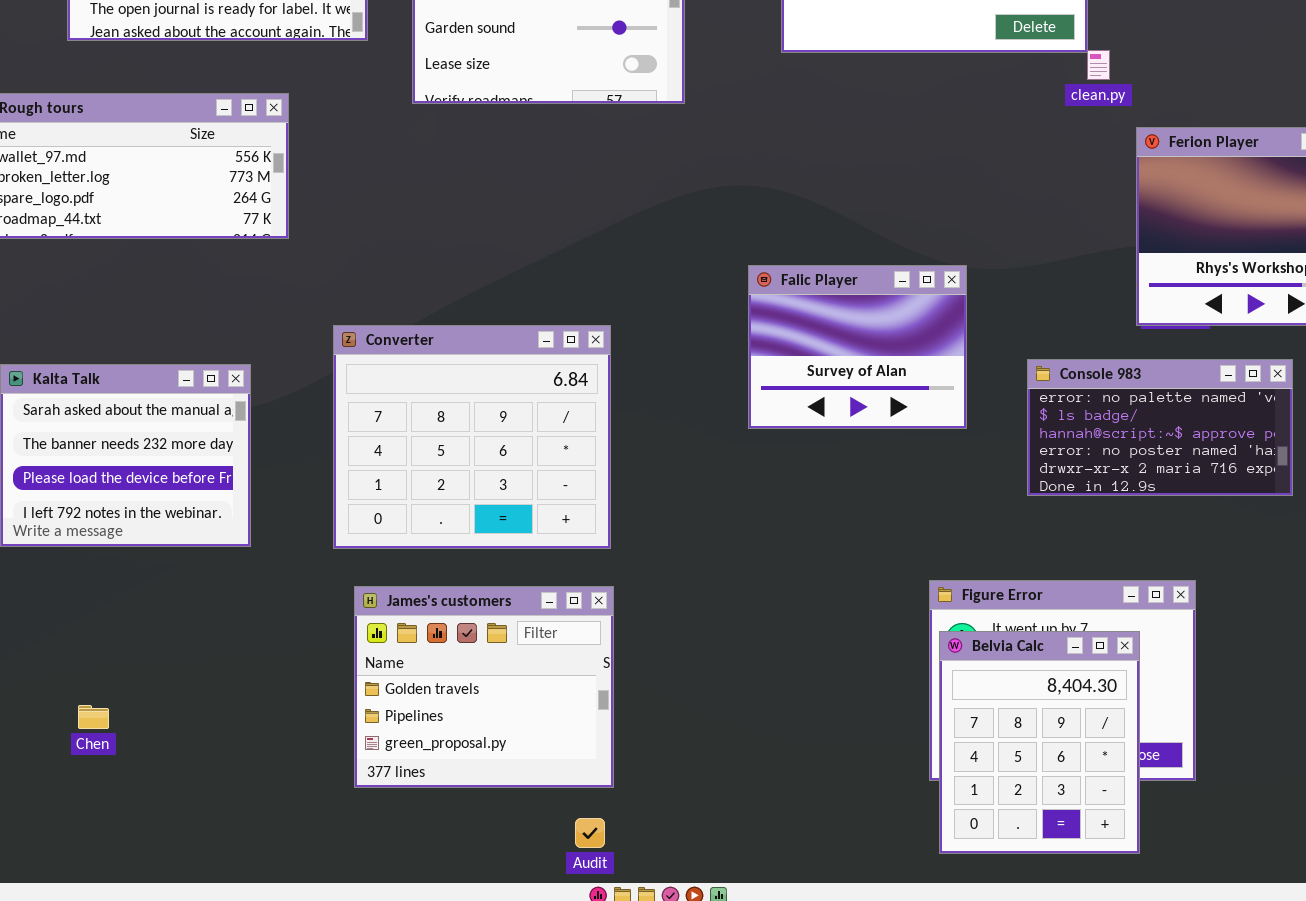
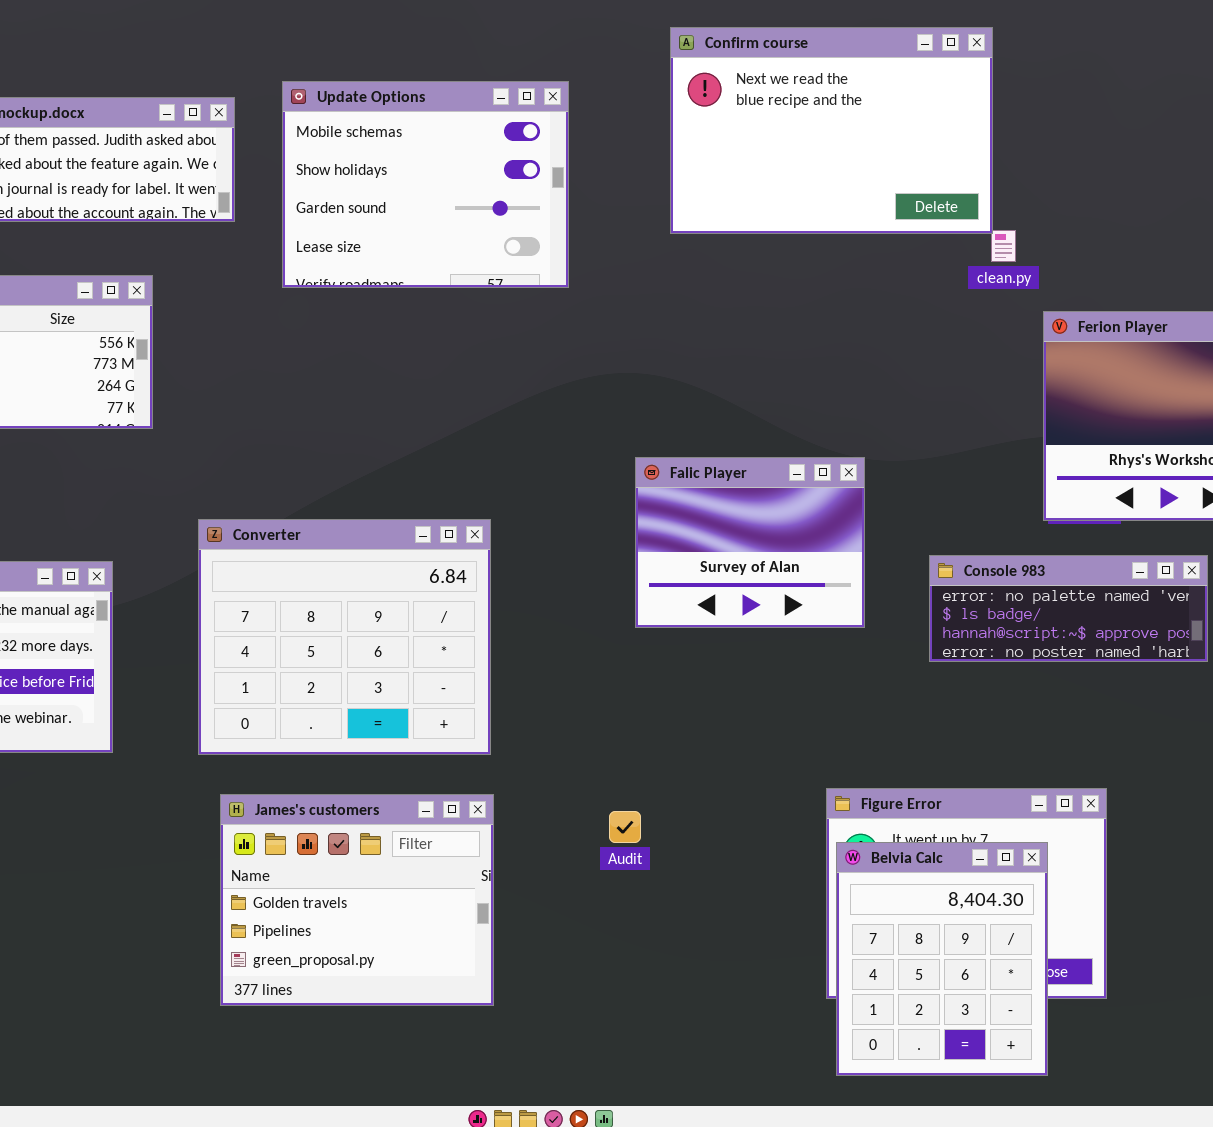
Console 983: [1027,359,1293,496] -> [929,555,1208,662], resized
Audit: [575,818,605,848] -> [609,811,641,843], moved

